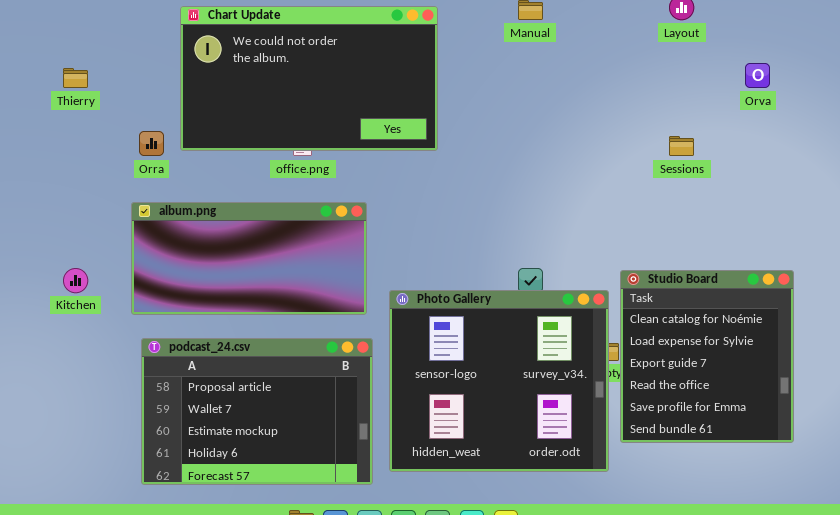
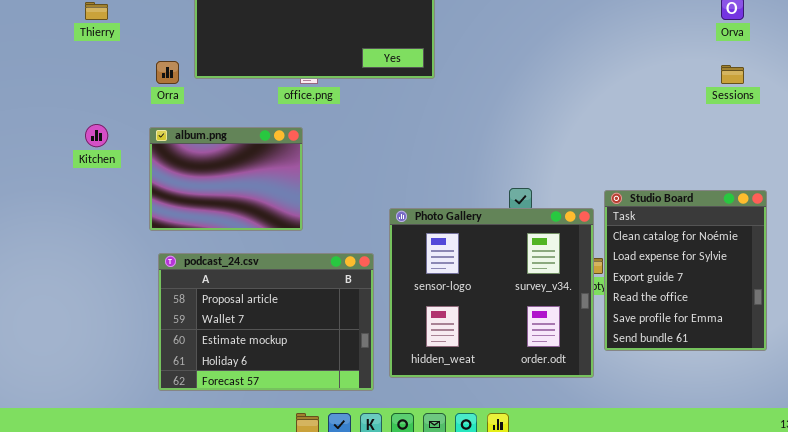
Sessions: [669,136,694,156] -> [721,65,744,84], moved
album.png: [131,202,367,315] -> [149,127,303,231], resized
Kitchen: [63,268,88,293] -> [85,124,108,147], moved

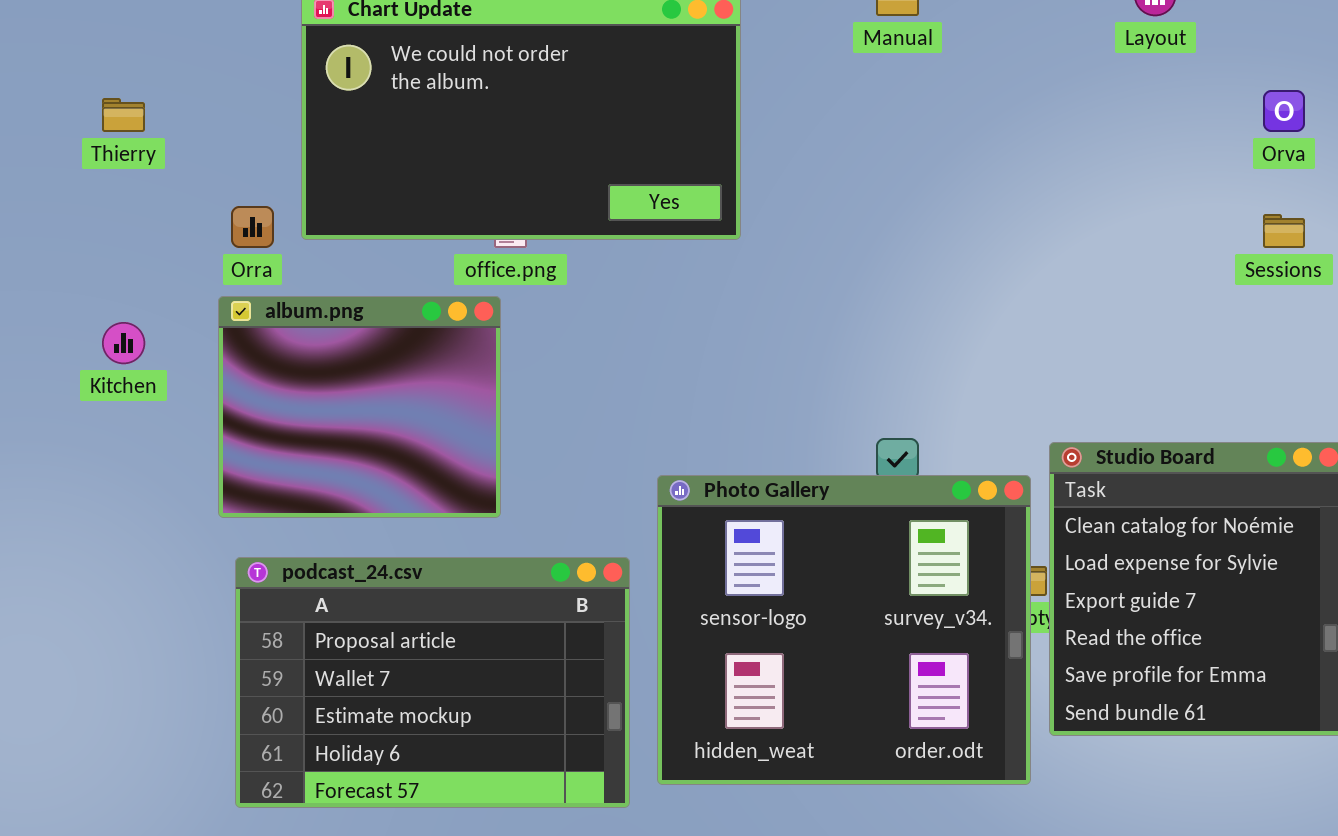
album.png: [149,127,303,231] -> [218,296,501,518], resized

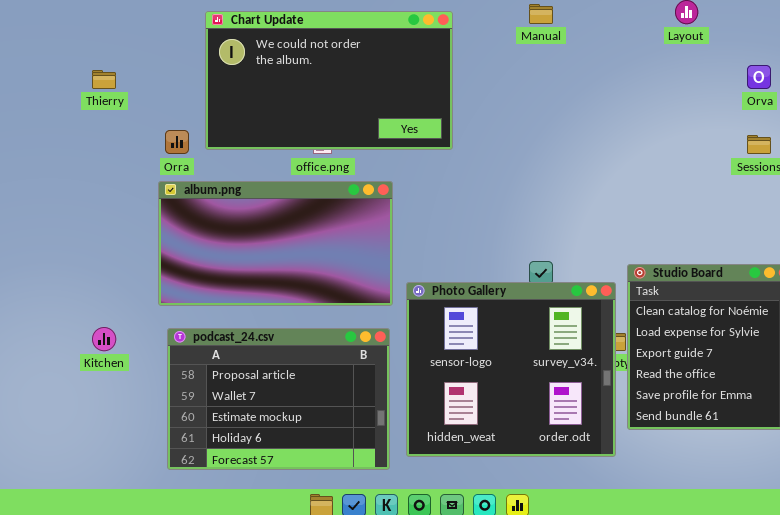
album.png: [218,296,501,518] -> [158,181,393,306], resized
Kitchen: [102,322,145,364] -> [92,327,116,351], moved

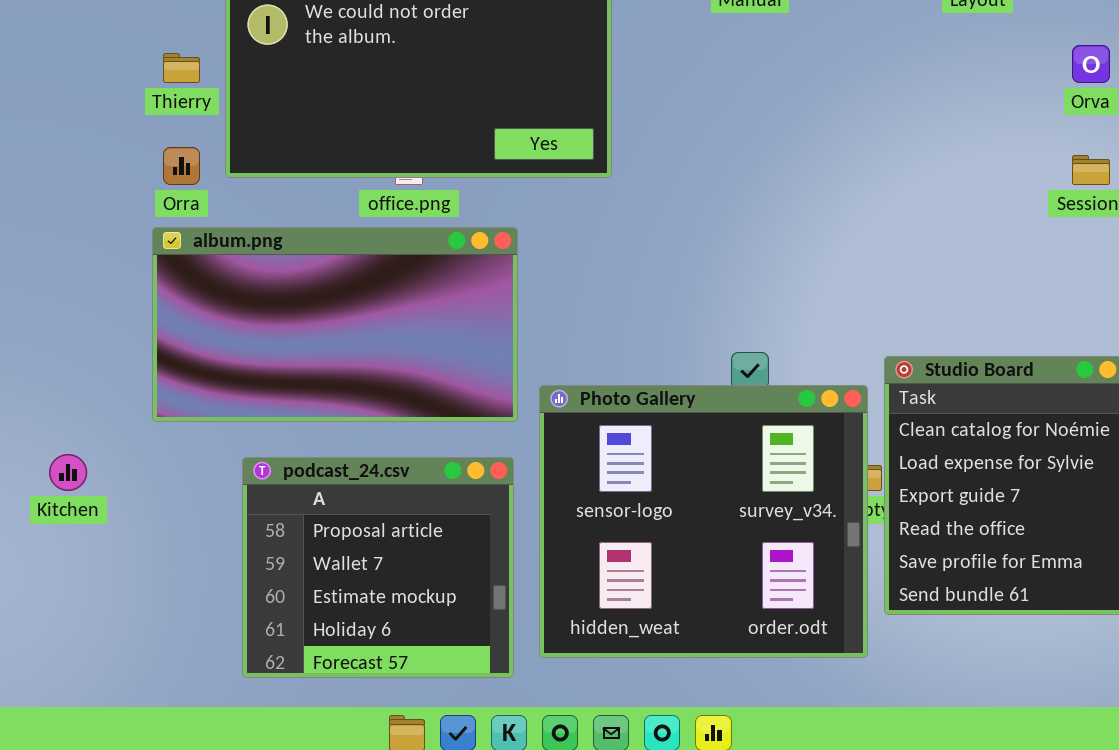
Thierry: [92,70,116,89] -> [163,53,200,83], moved
podcast_24.csv: [167,328,390,470] -> [242,457,514,678], resized

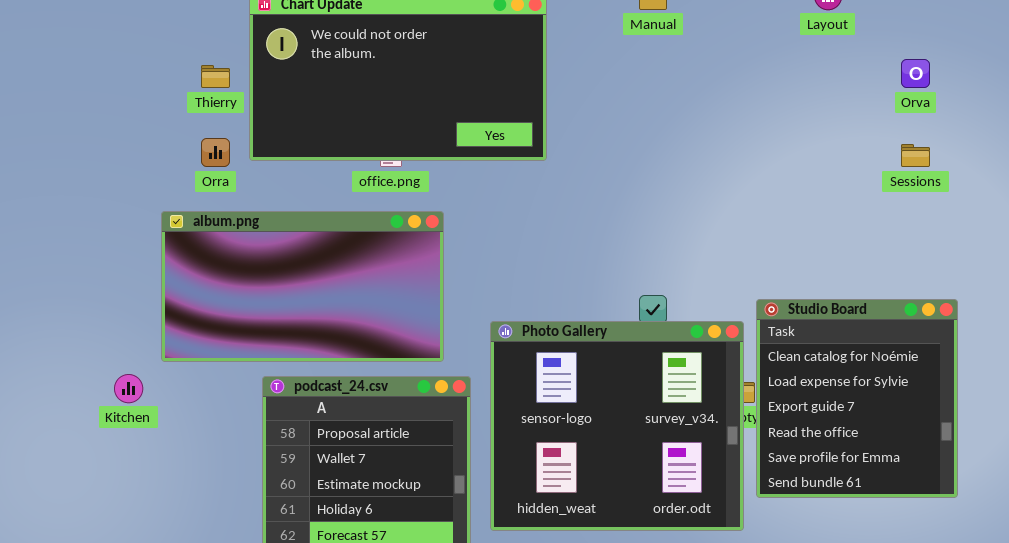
album.png: [152,227,518,422] -> [161,211,444,362], moved

